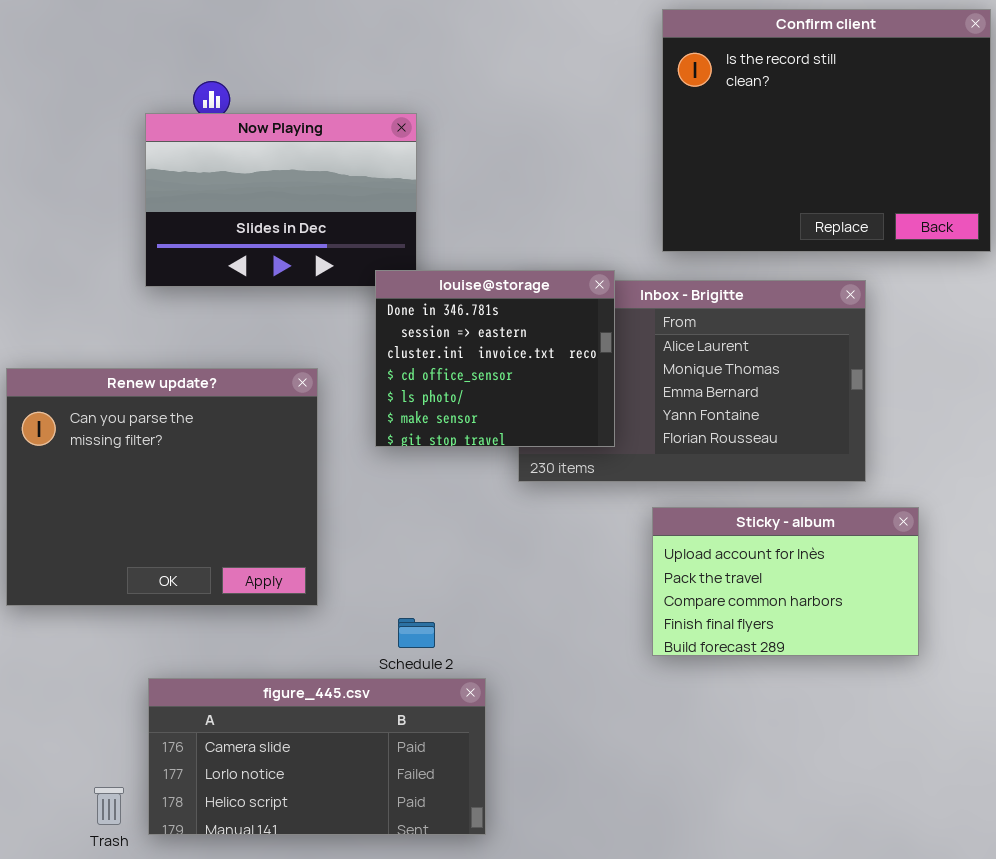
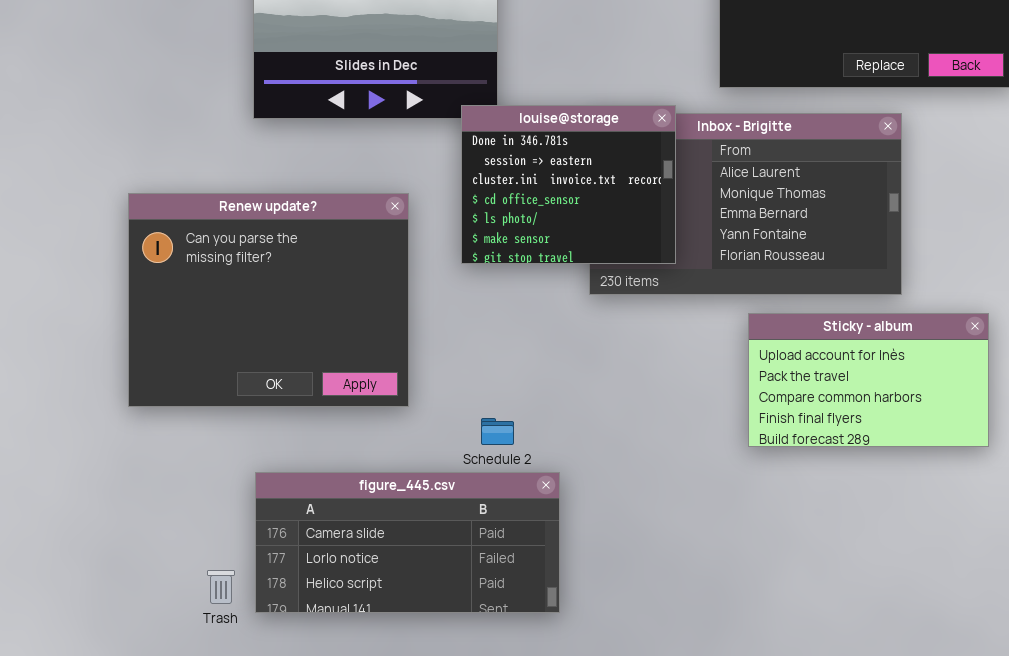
Sticky - album: [652,507,919,656] -> [748,313,989,447], moved

